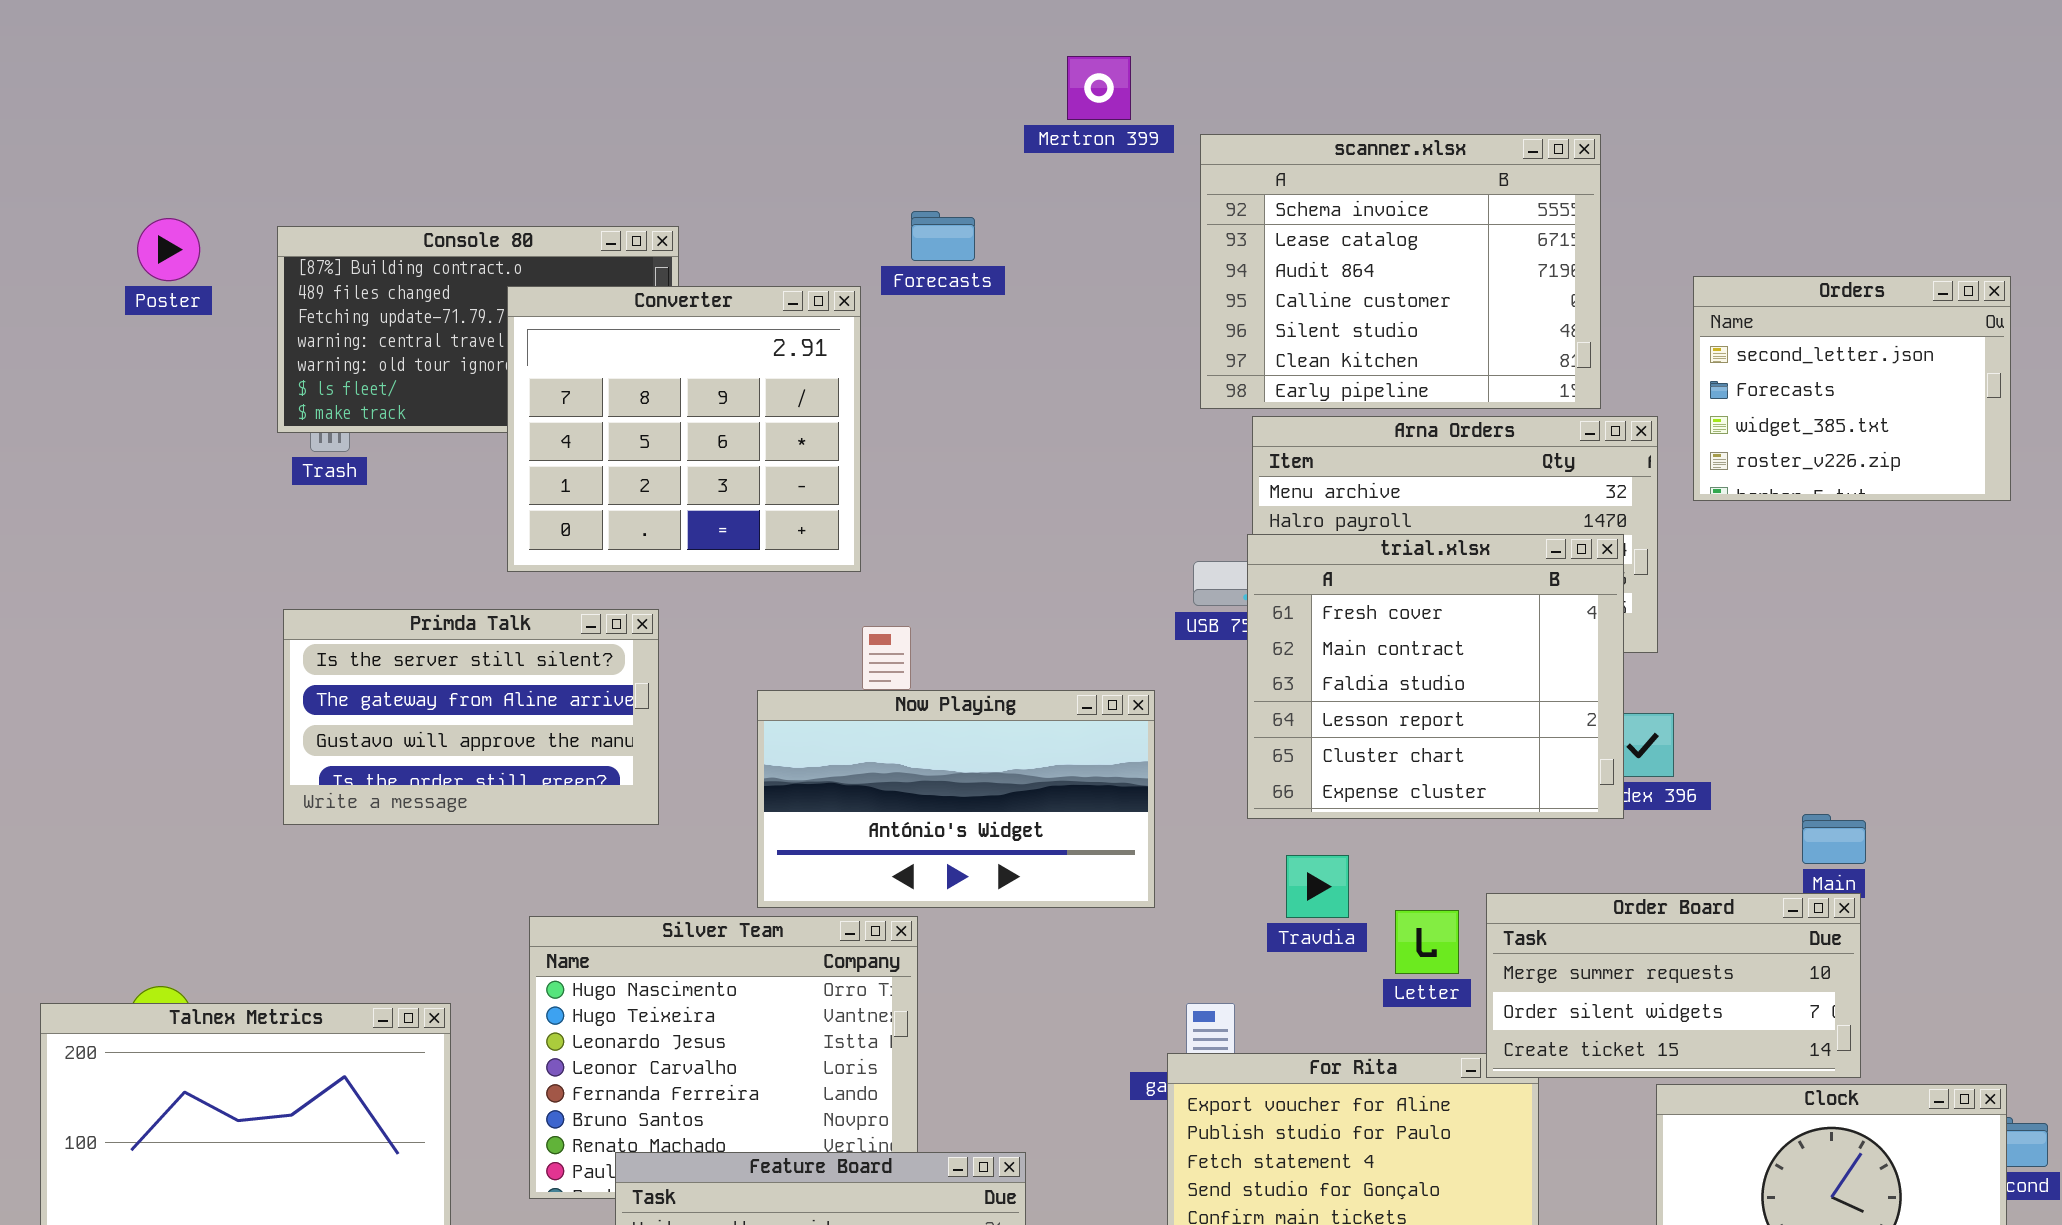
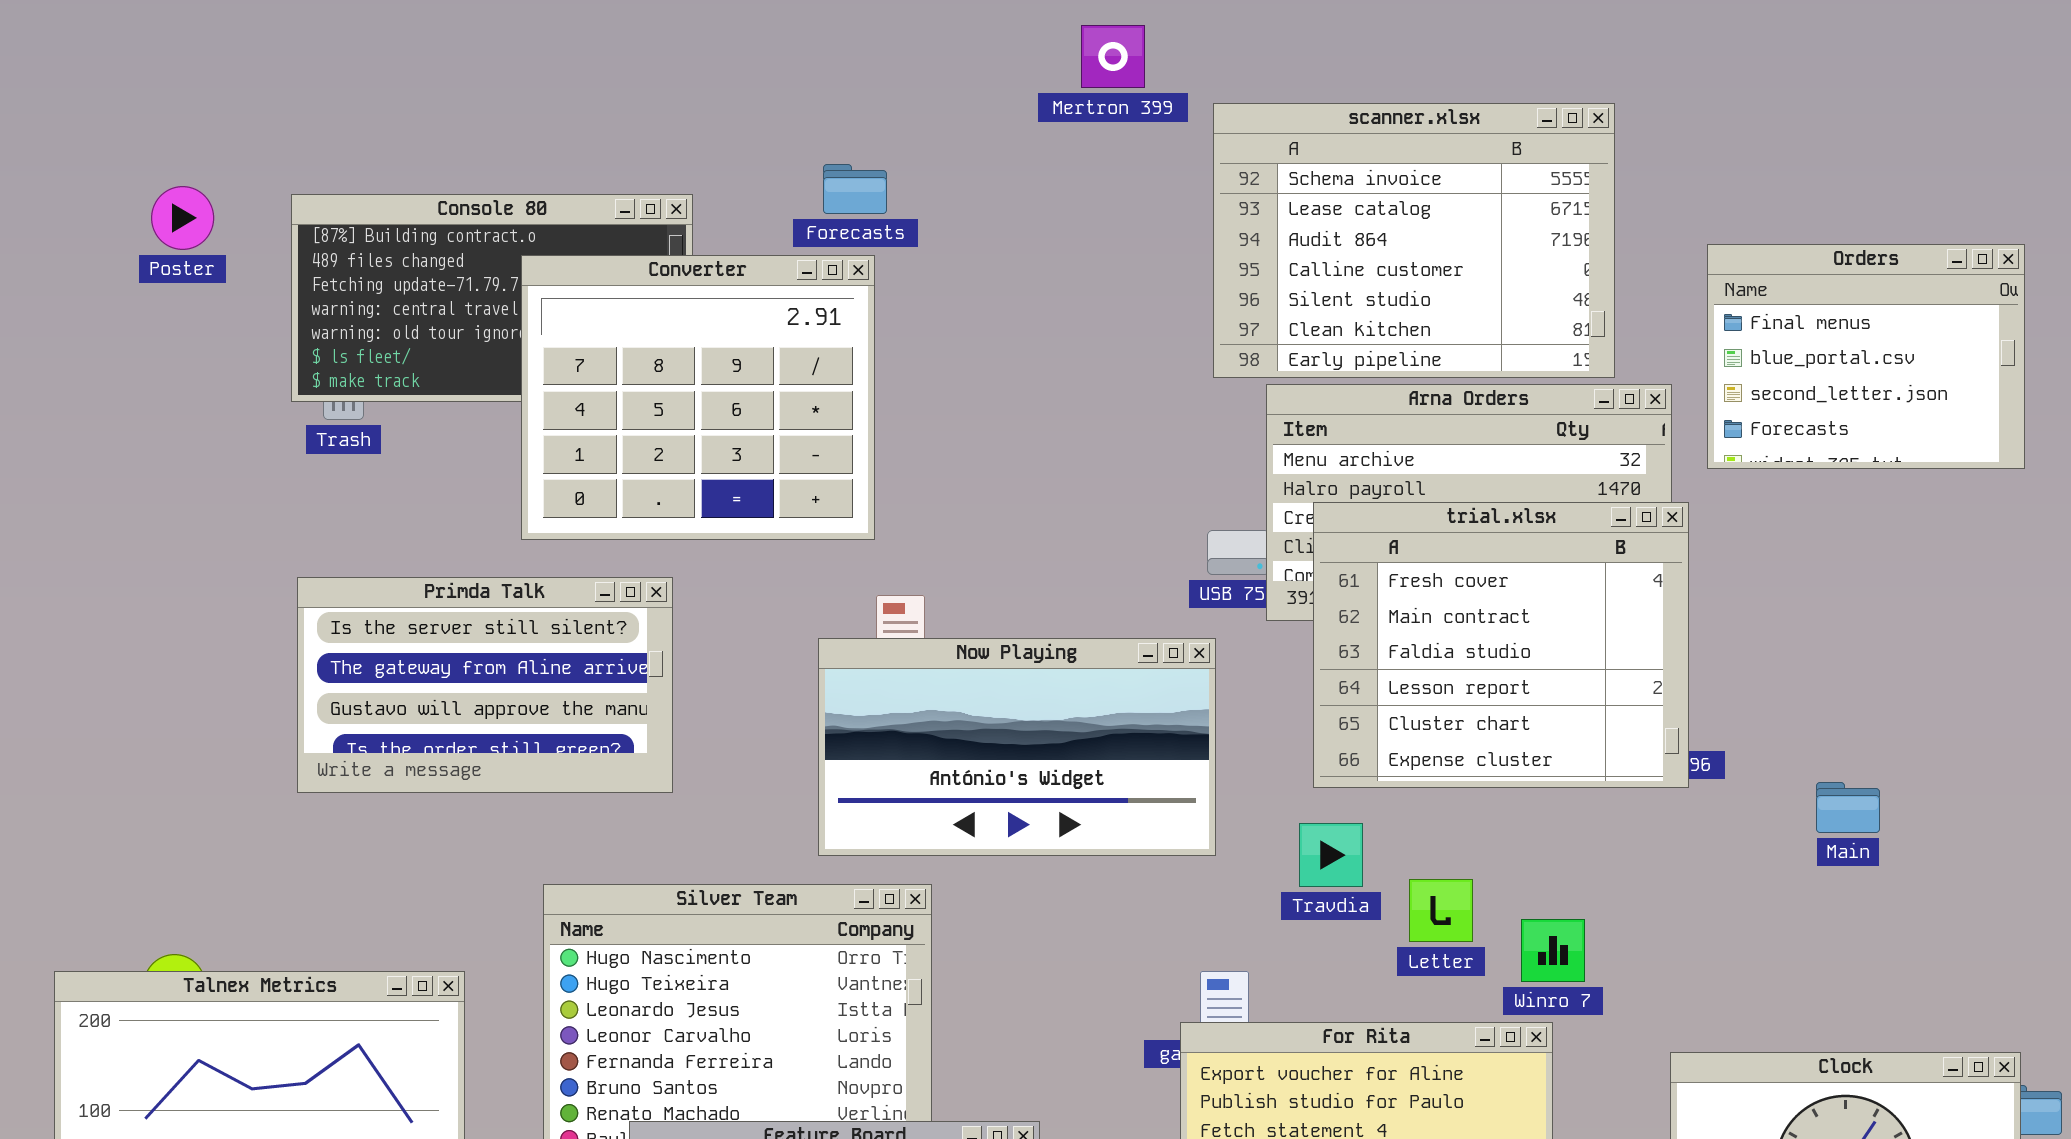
Forecasts: [911,211,975,261] -> [823,164,887,214], moved
Orders: [1693,276,2011,501] -> [1707,244,2025,469], scrolled up 2 rows
trial.xlsx: [1247,534,1624,819] -> [1313,502,1689,788], moved
Now Playing: [757,690,1155,908] -> [818,638,1216,856], moved
Order Board: [1486,893,1861,1078] -> none, closed

